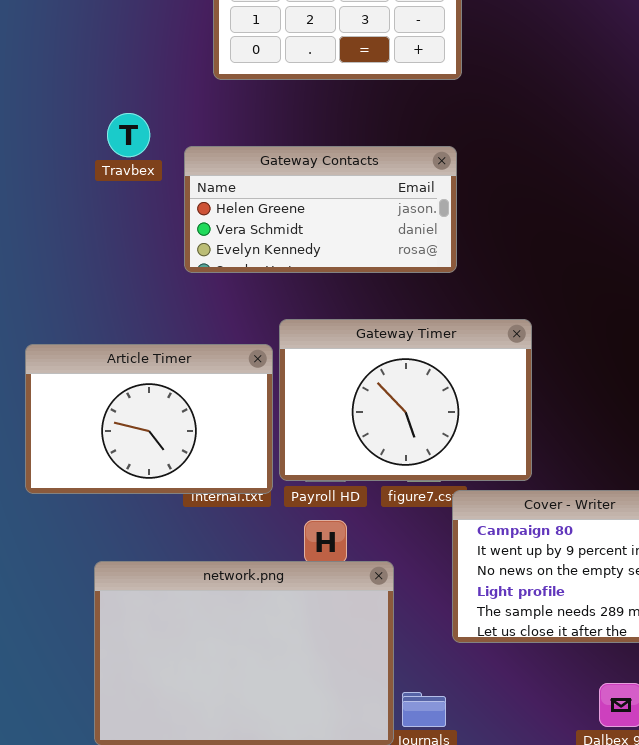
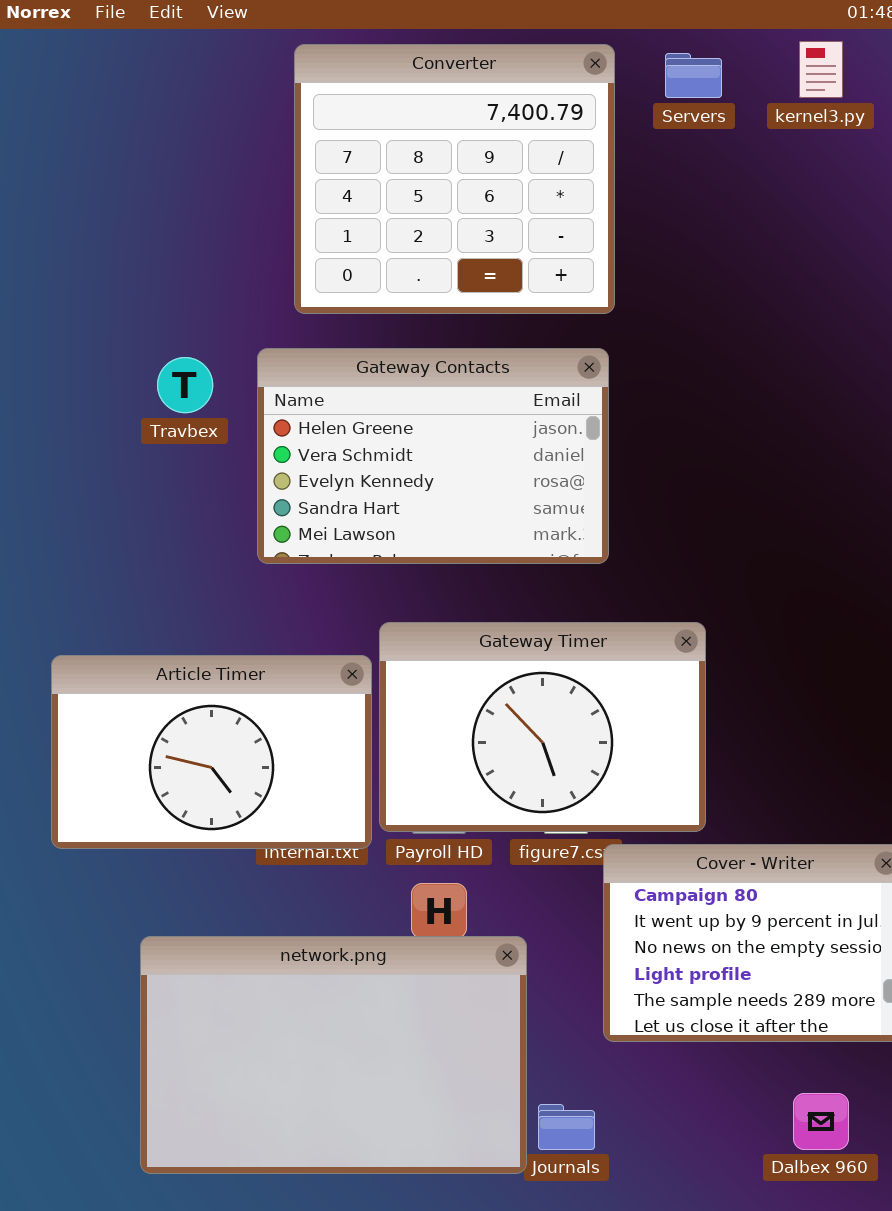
Gateway Contacts: [184,146,457,273] -> [257,348,609,564], resized

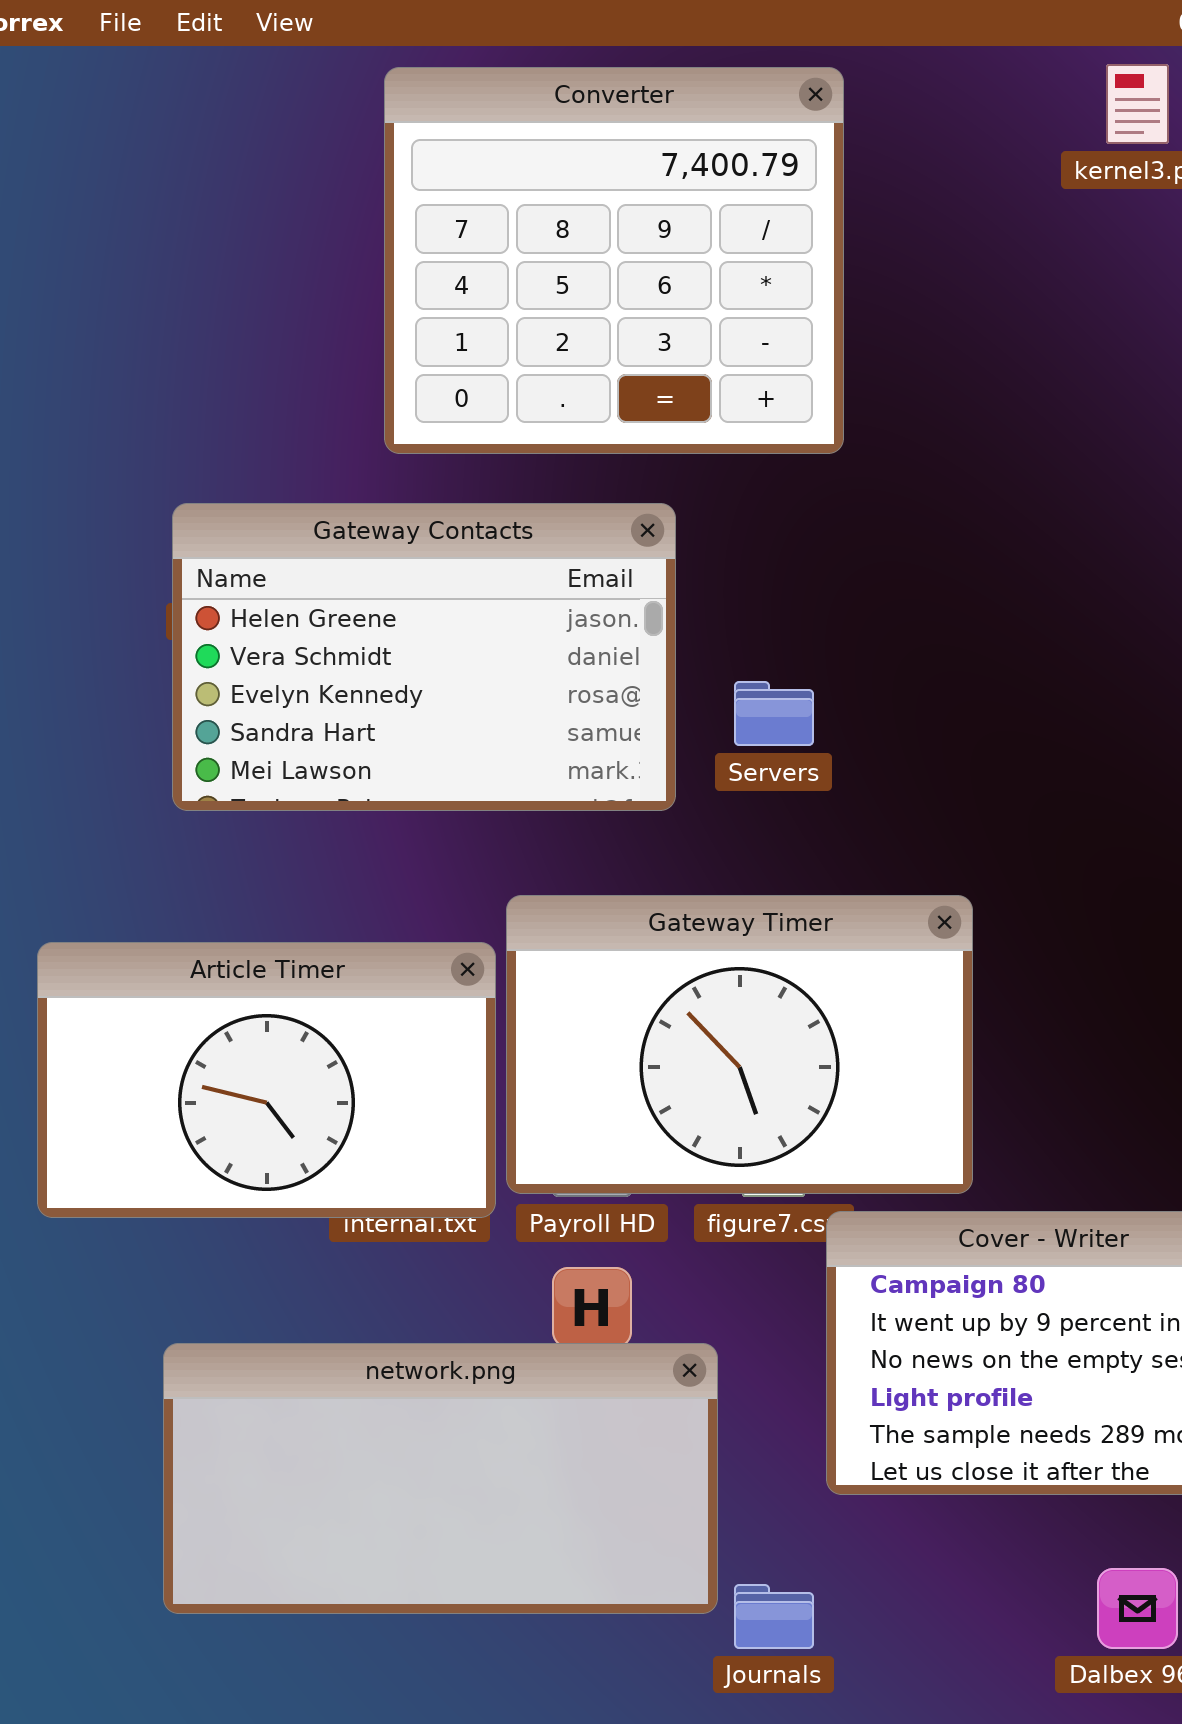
Servers: [665,53,722,98] -> [734,681,814,746], moved
Gateway Contacts: [257,348,609,564] -> [172,503,676,811], moved
network.png: [140,936,527,1174] -> [163,1343,718,1614], resized

